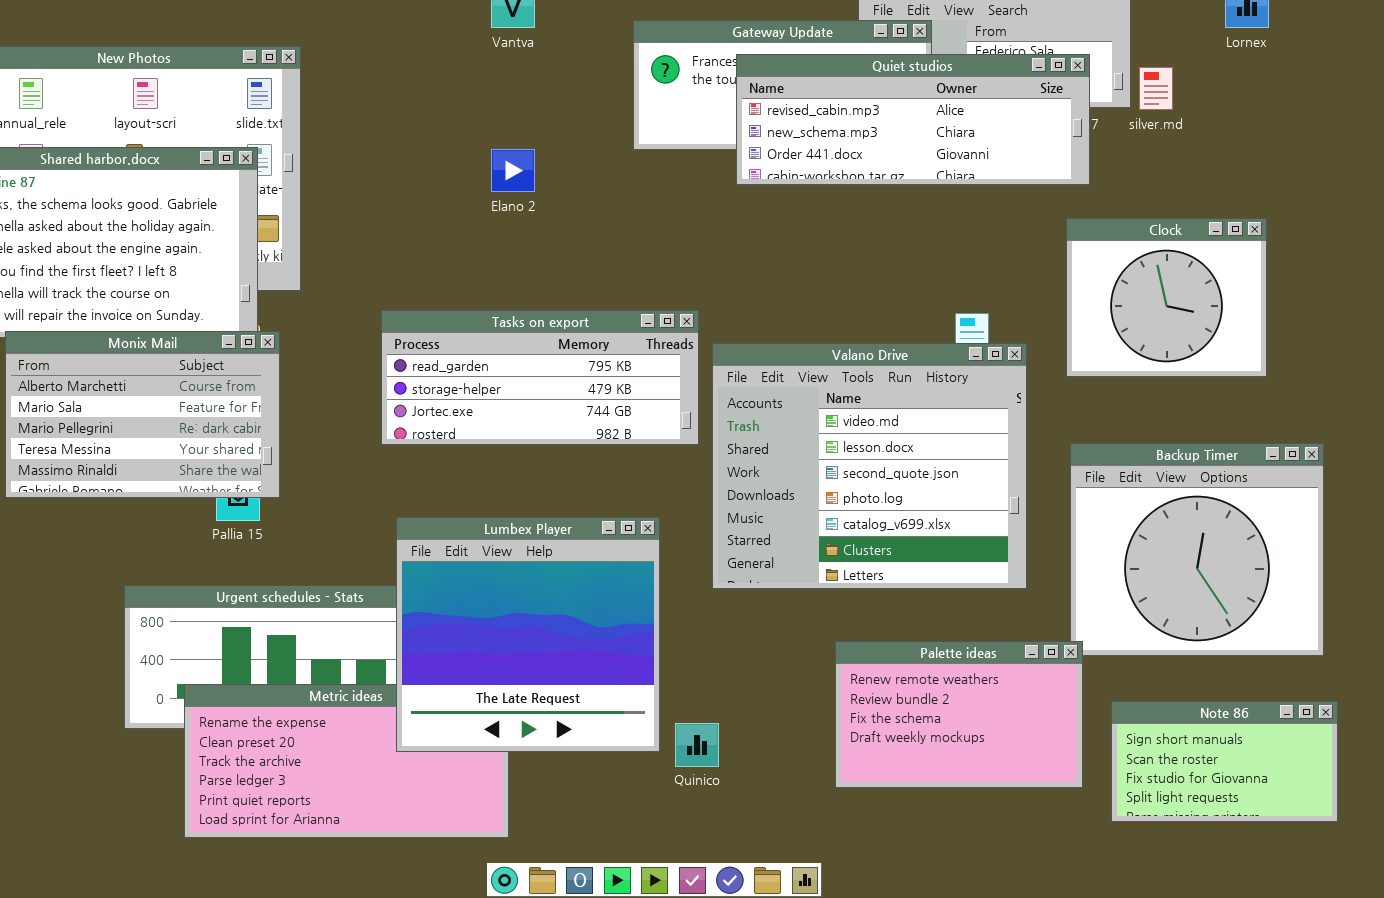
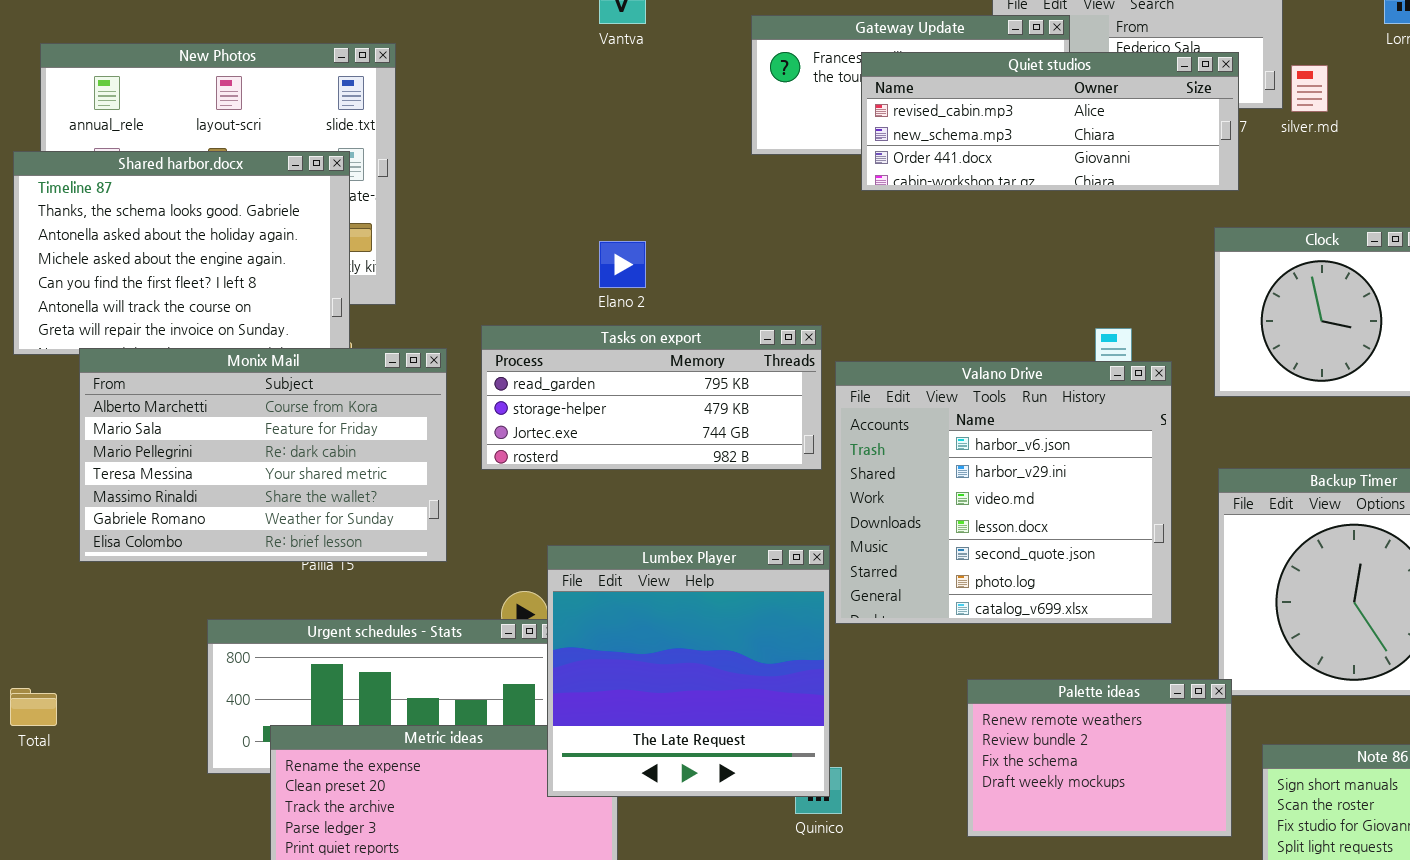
Elano 2: [491,149,535,192] -> [599,241,646,288], moved
Monix Mail: [5,331,280,498] -> [79,348,447,562], resized
Valano Drive: [712,343,1027,589] -> [835,361,1172,624], scrolled up 2 rows
Lumbex Player: [396,517,660,752] -> [547,545,830,797], moved

